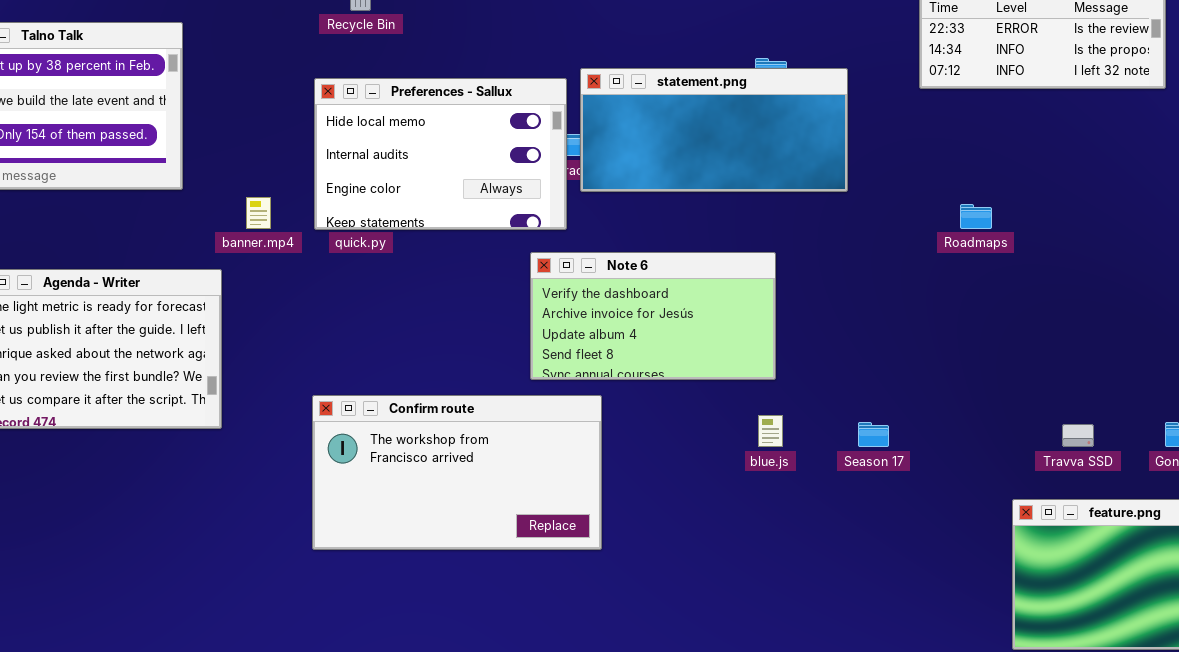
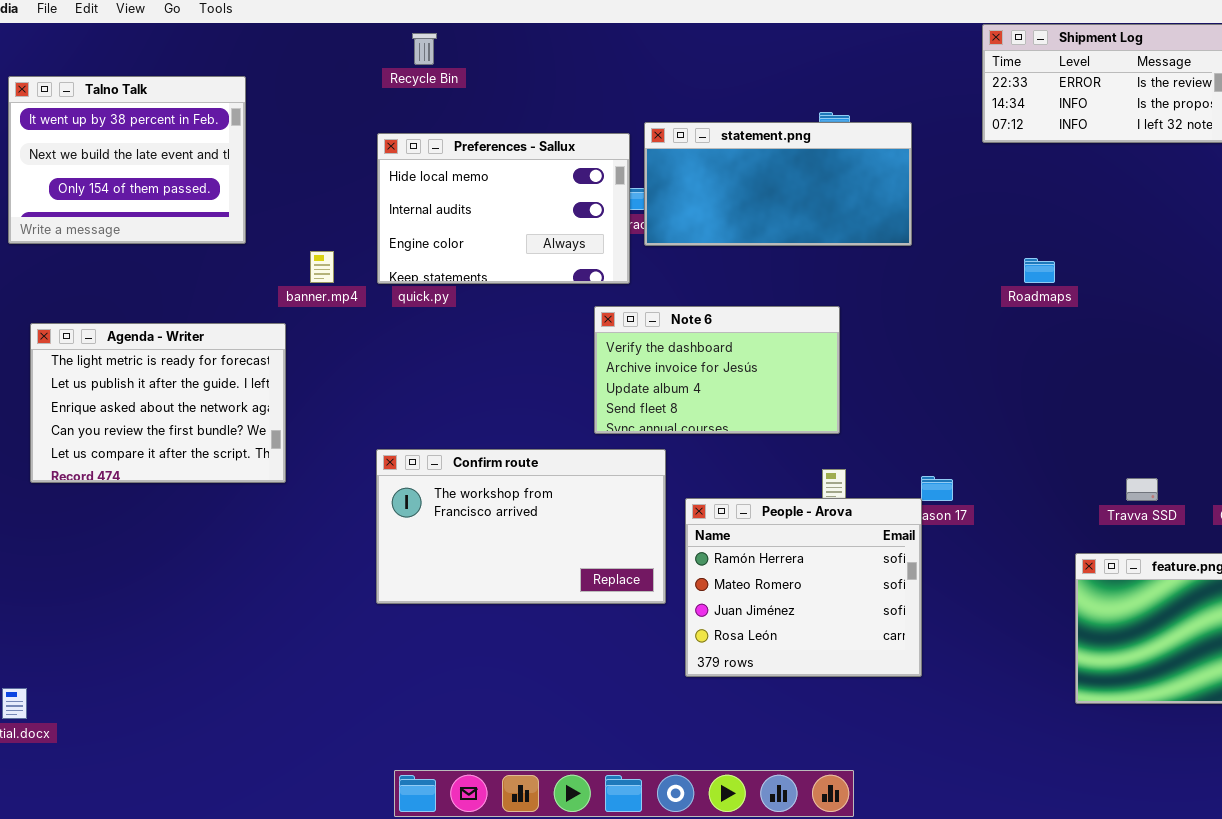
People - Arova: none -> [685,498,922,677], opened

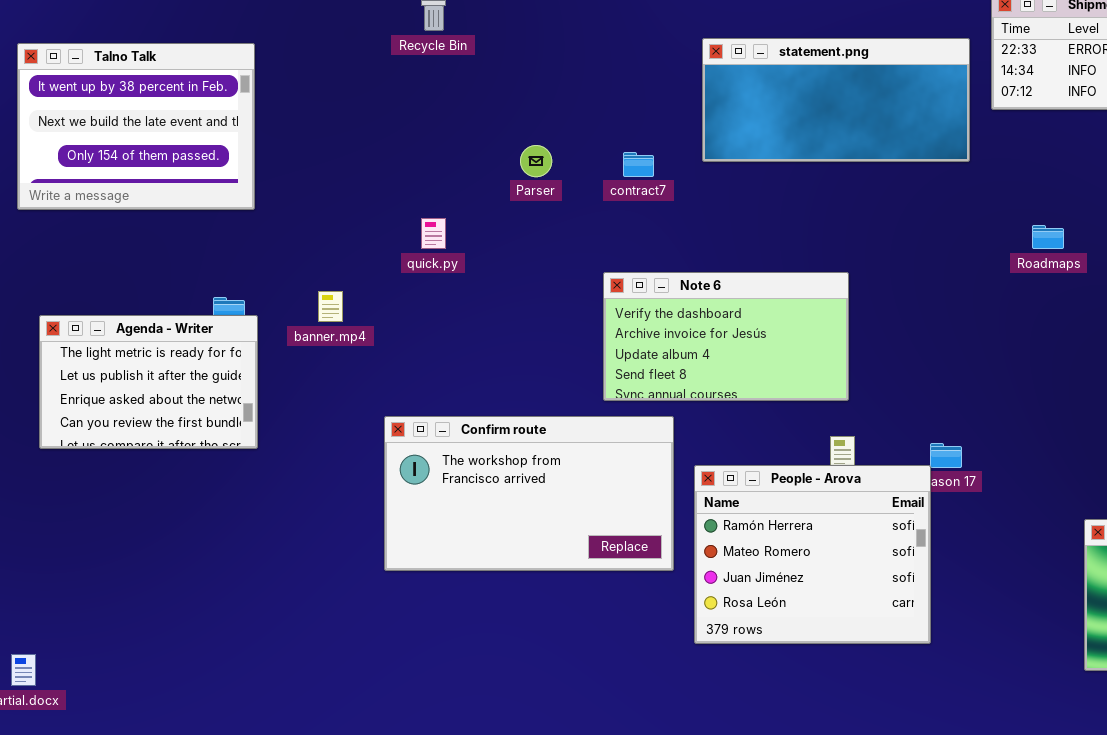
statement.png: [644,122,912,246] -> [702,38,970,162], moved
Preferences - Sallux: [377,133,630,284] -> none, closed
banner.mp4: [310,251,334,283] -> [318,291,343,322], moved
Agenda - Writer: [30,323,286,483] -> [39,315,258,449], resized

